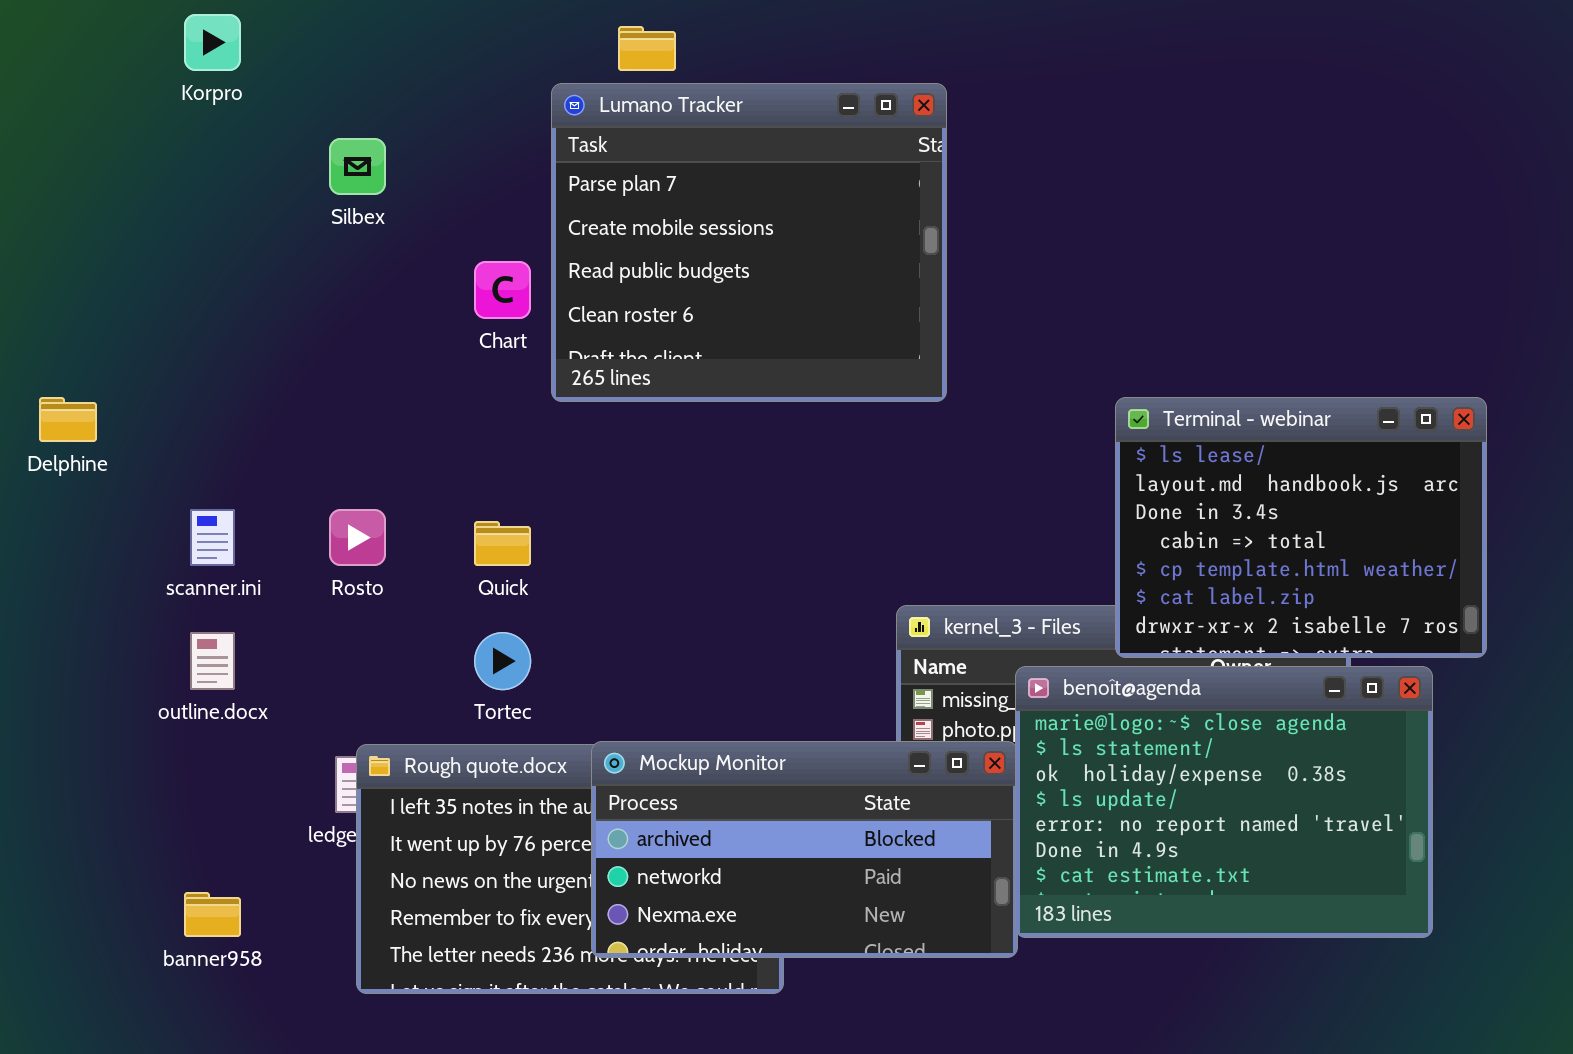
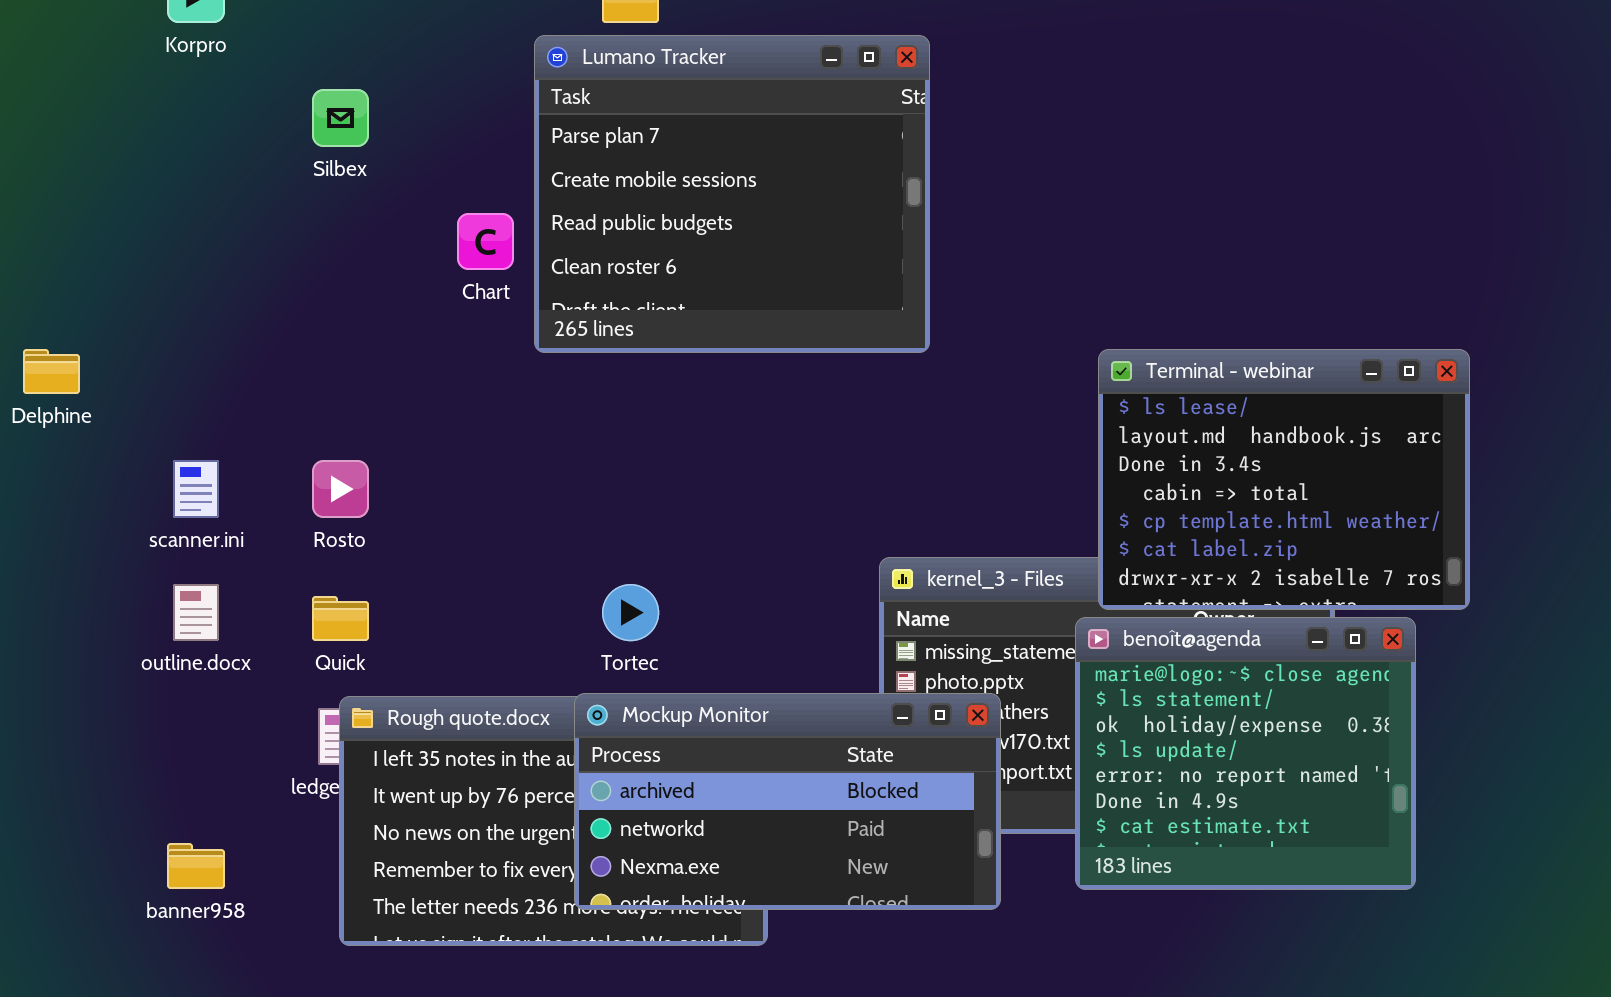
Quick: [474,521,531,566] -> [312,596,369,641], moved
Tortec: [474,632,531,690] -> [602,584,659,641], moved
benoît@agenda: [1015,666,1433,938] -> [1075,617,1416,890], resized

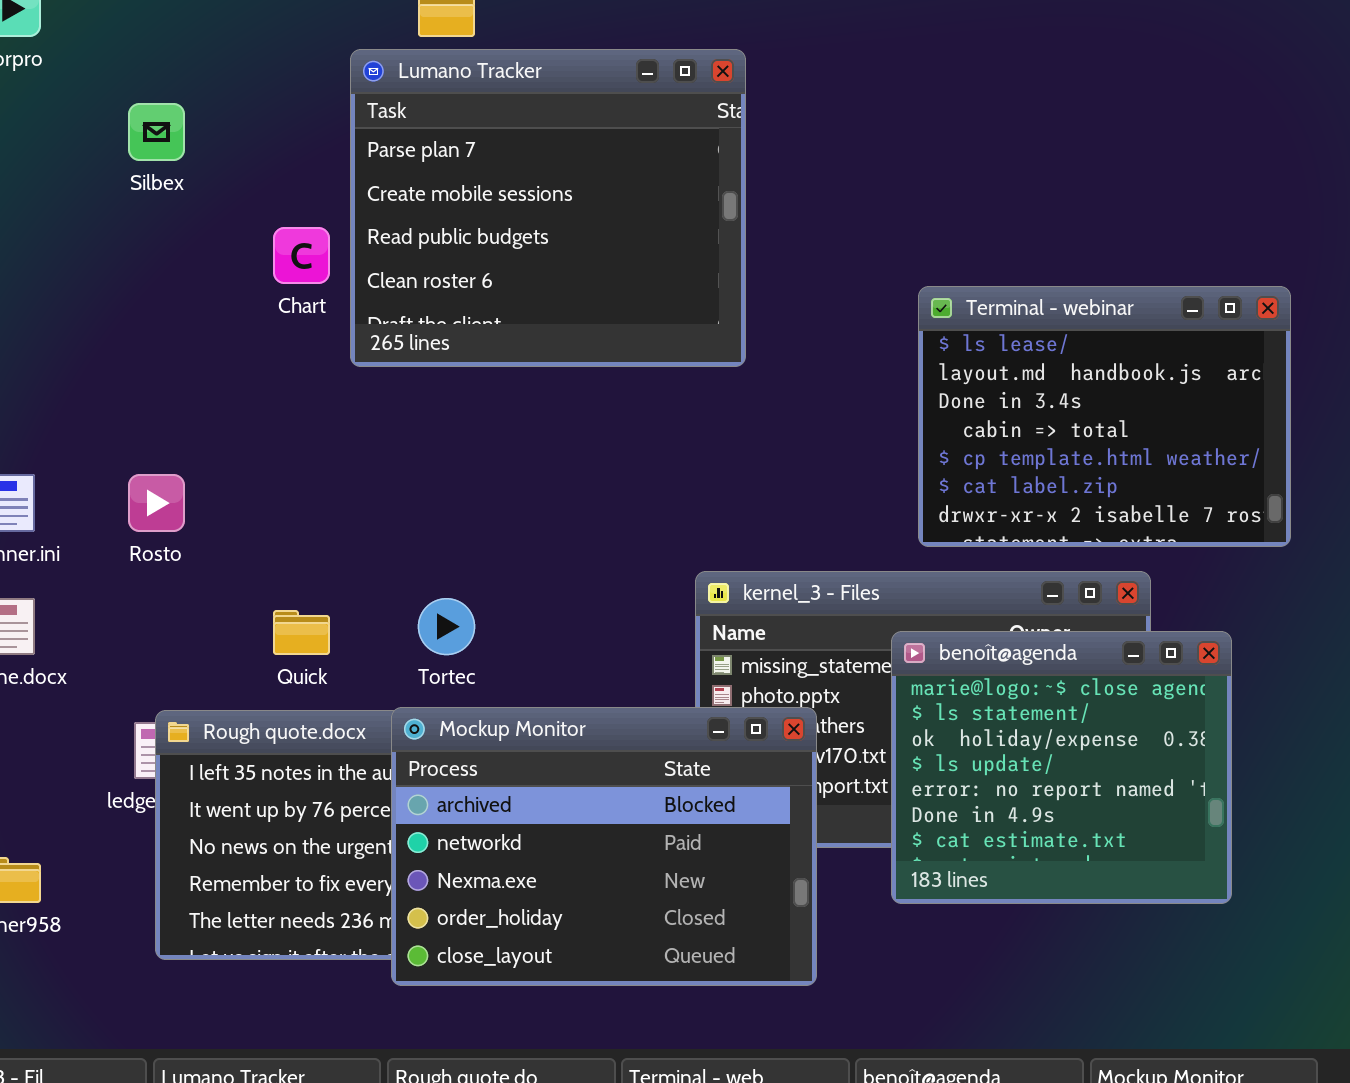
Terminal - webinar: [1098,349,1470,610] -> [918,286,1291,547], moved
Quick: [312,596,369,641] -> [273,610,330,655], moved
Mockup Monitor: [574,693,1001,910] -> [391,707,817,986], resized

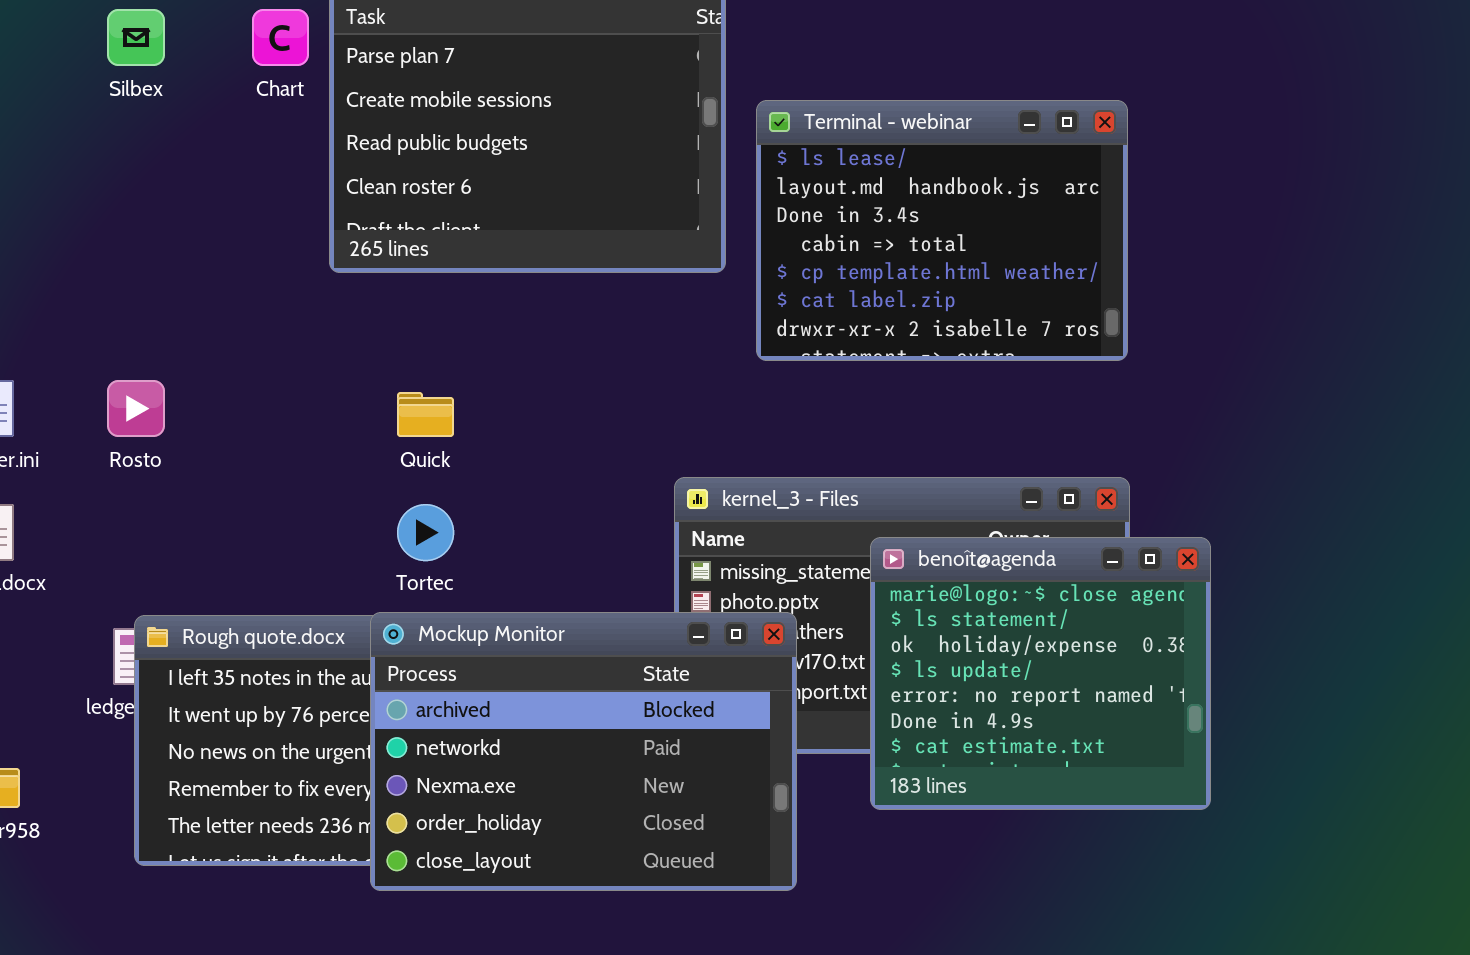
Chart: [273,227,330,284] -> [252,9,309,66], moved
Terminal - webinar: [918,286,1291,547] -> [756,100,1128,361], moved
Quick: [273,610,330,655] -> [397,392,454,437], moved

